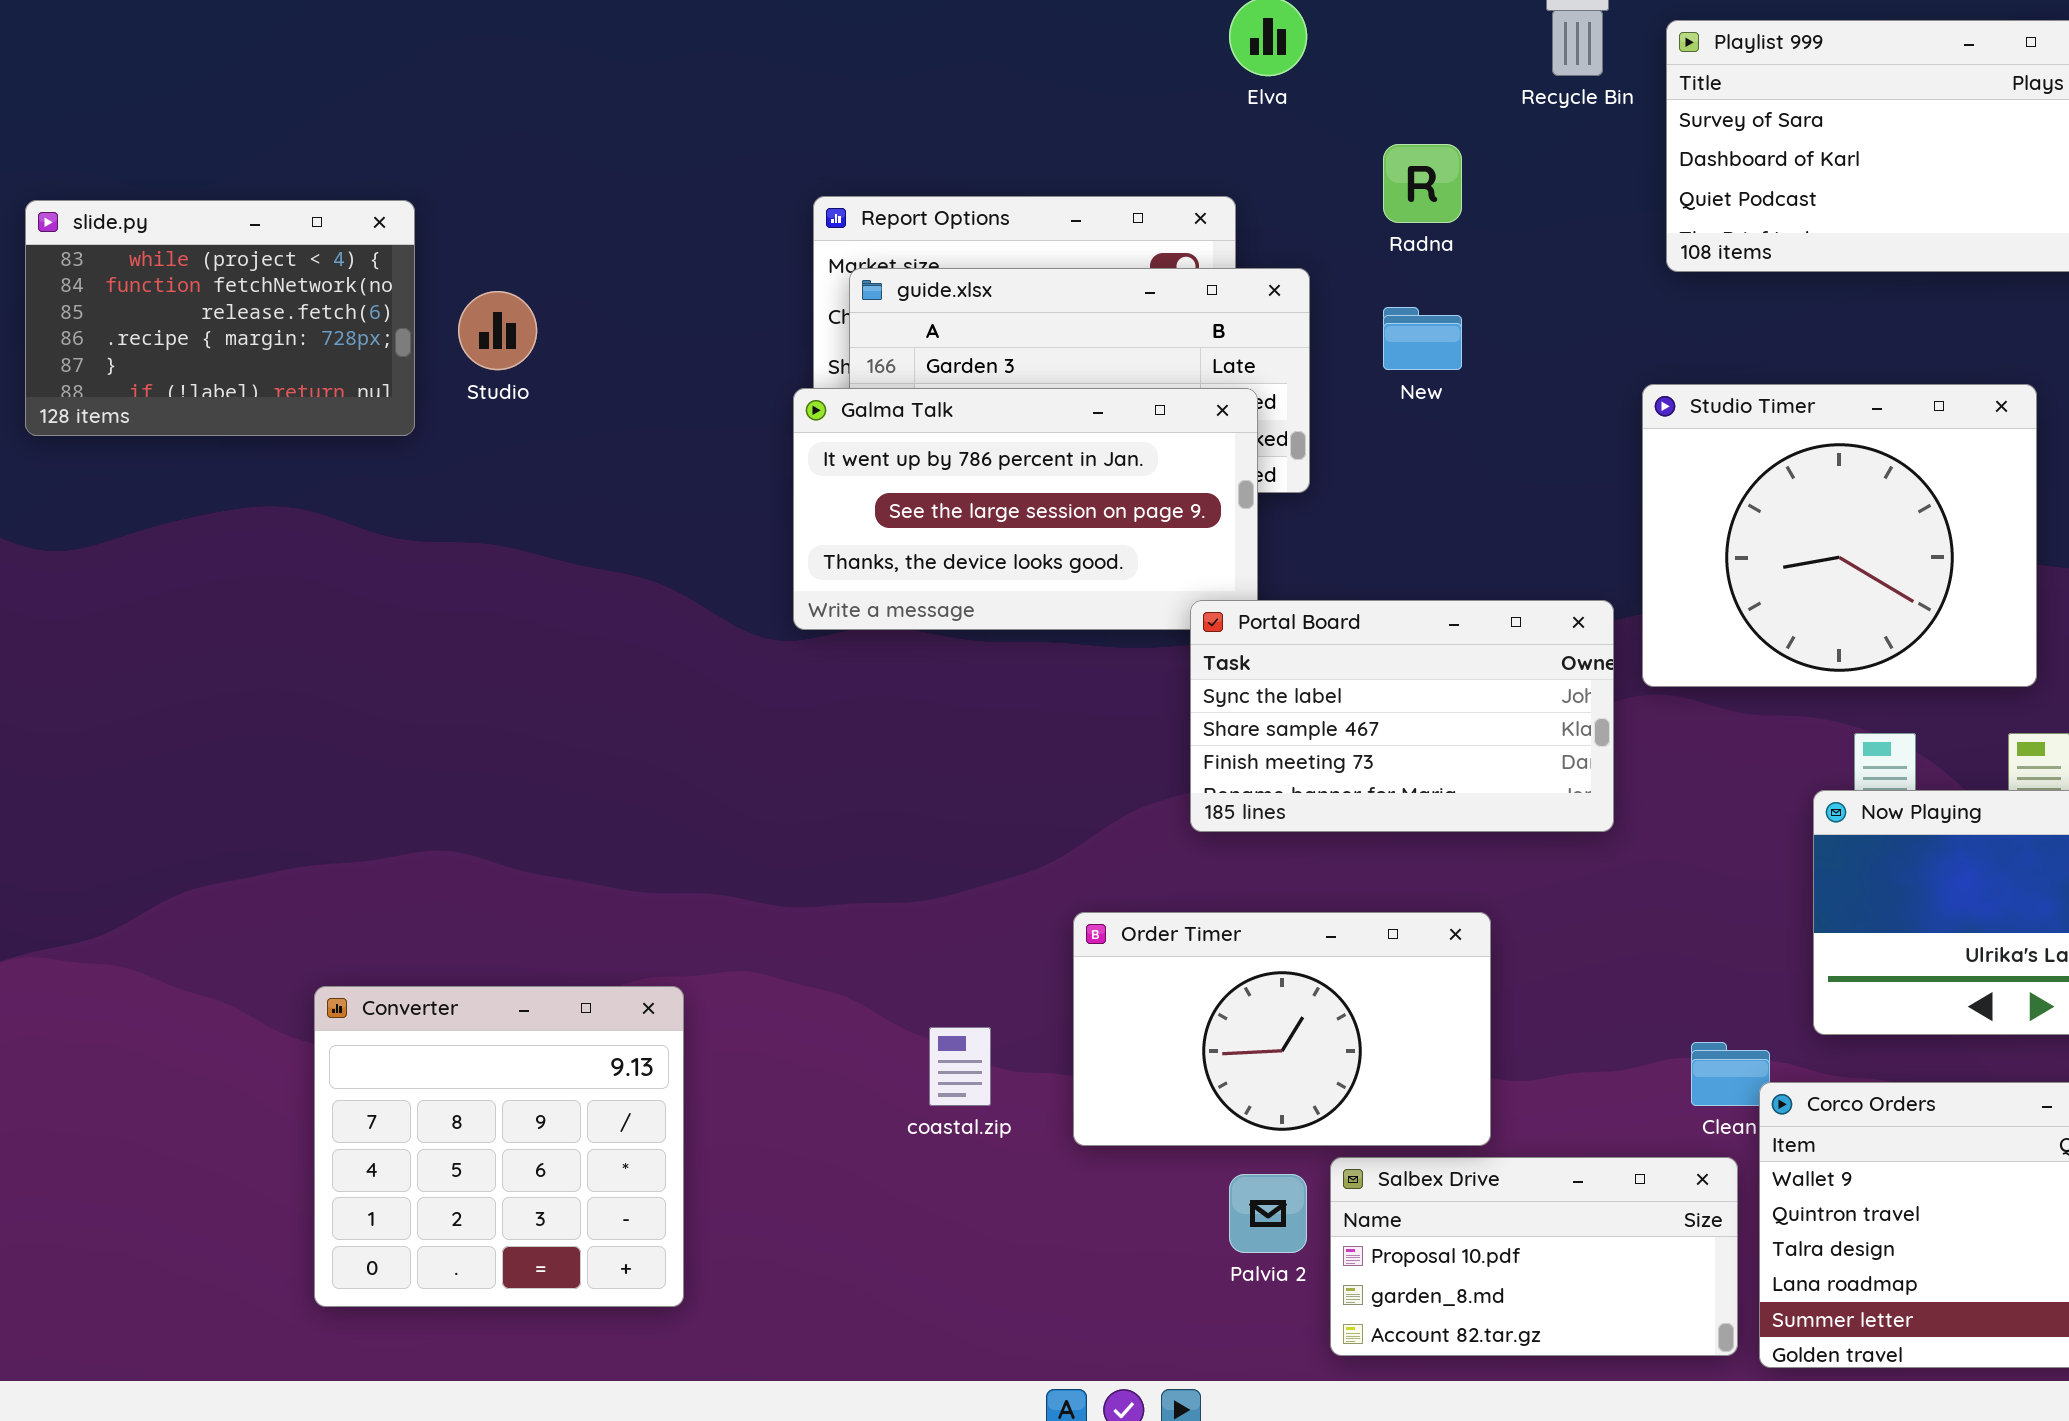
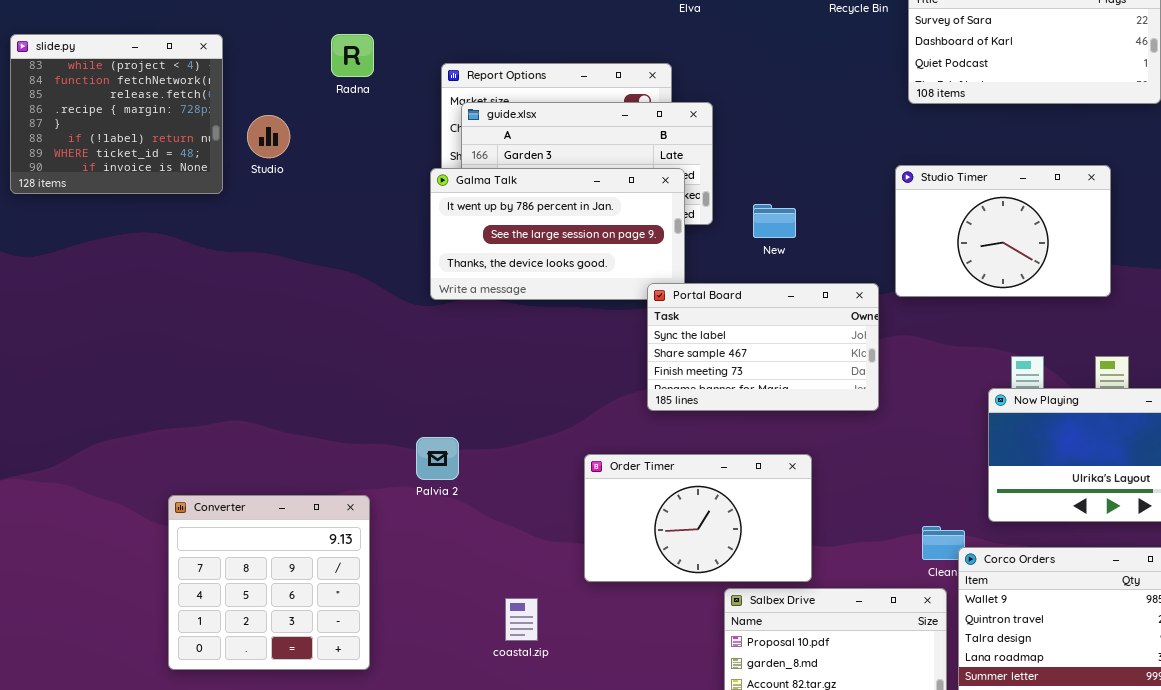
Radna: [1383,144,1462,223] -> [331,34,374,77], moved
slide.py: [25,200,415,436] -> [10,34,223,194], resized
New: [1383,307,1462,370] -> [753,204,796,238], moved
Studio Timer: [1642,384,2037,687] -> [895,165,1111,297], resized
coastal.zip: [929,1027,991,1106] -> [505,598,538,641], moved
Palvia 2: [1229,1174,1307,1253] -> [416,437,459,480], moved

